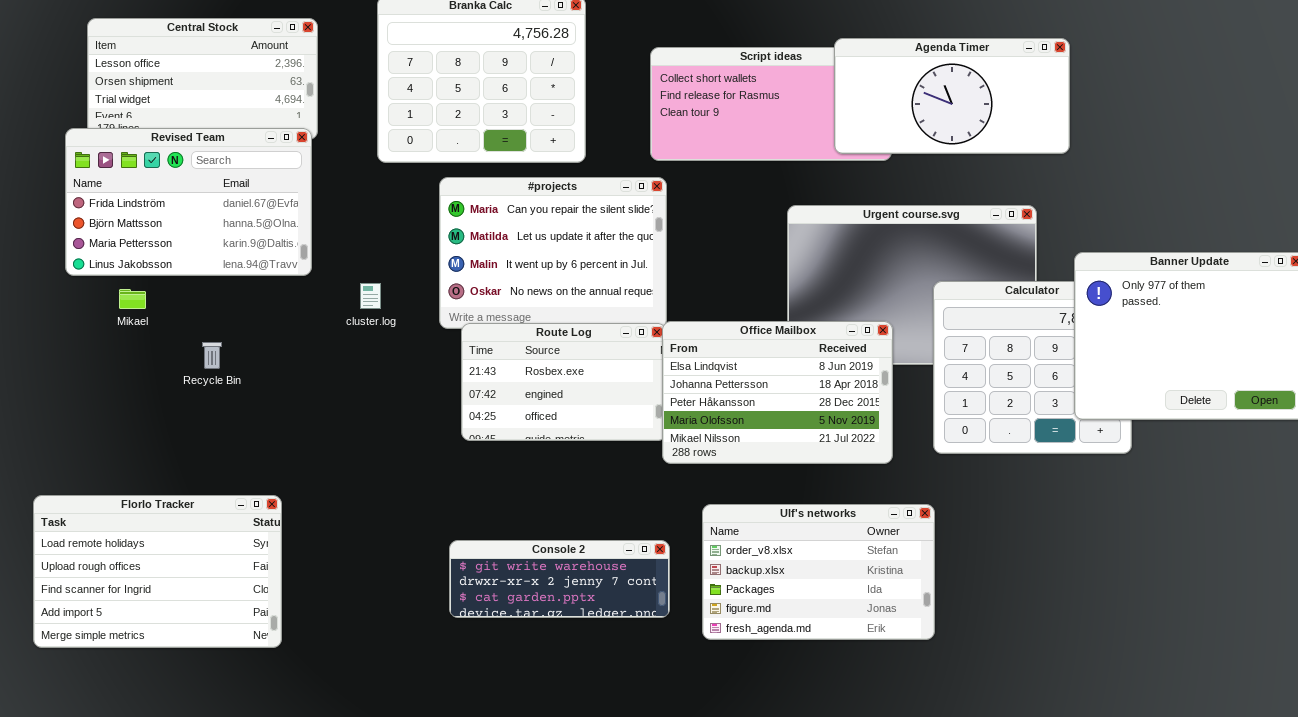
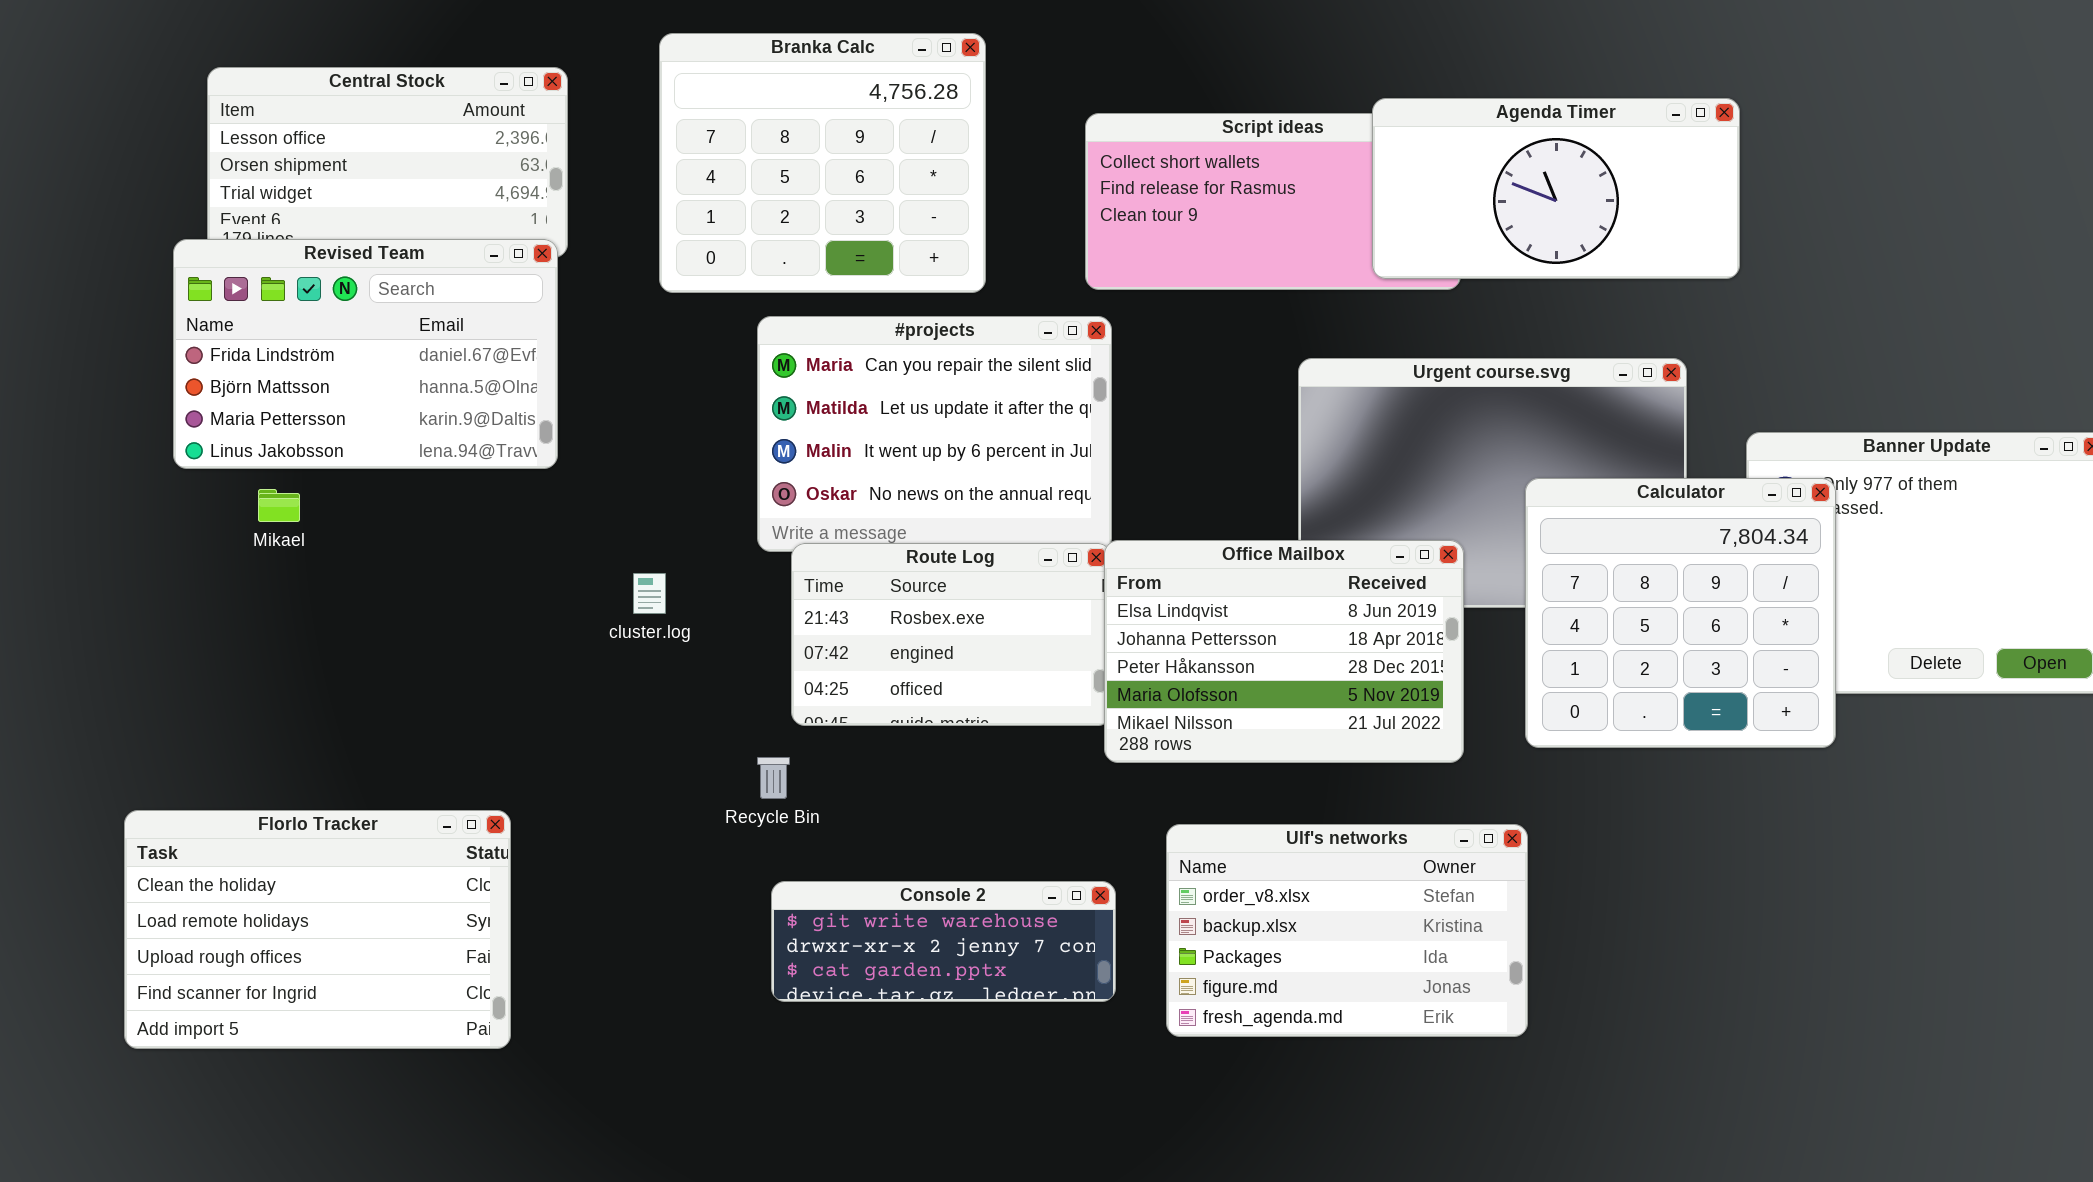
Calculator: [933,281,1132,454] -> [1525,478,1836,748], raised
cluster.log: [360,283,381,309] -> [633,573,666,614], moved
Recycle Bin: [202,342,222,369] -> [757,757,790,799], moved
Florlo Tracker: [33,495,282,648] -> [124,810,511,1049], scrolled up 1 row

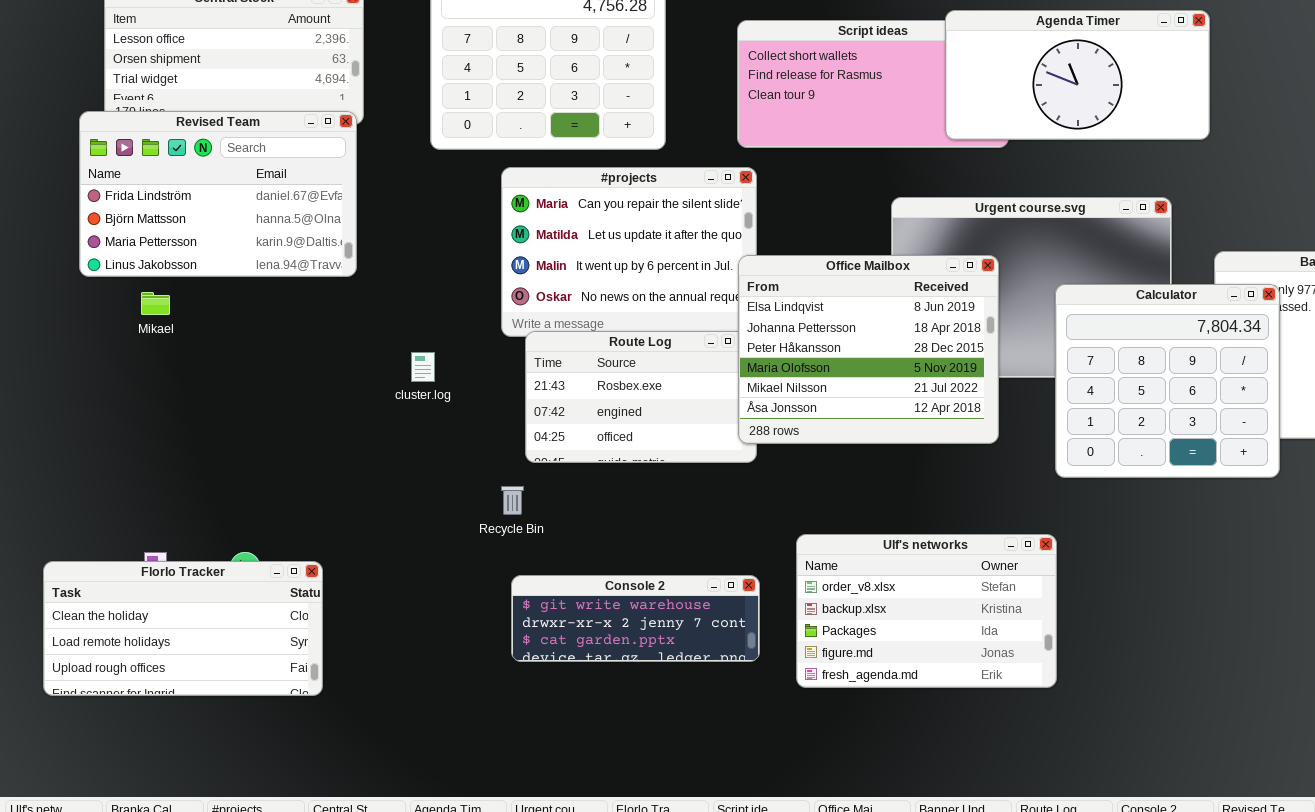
Office Mailbox: [1104,540,1464,763] -> [738,255,999,444], moved, resized
Florlo Tracker: [124,810,511,1049] -> [43,561,323,696], resized

